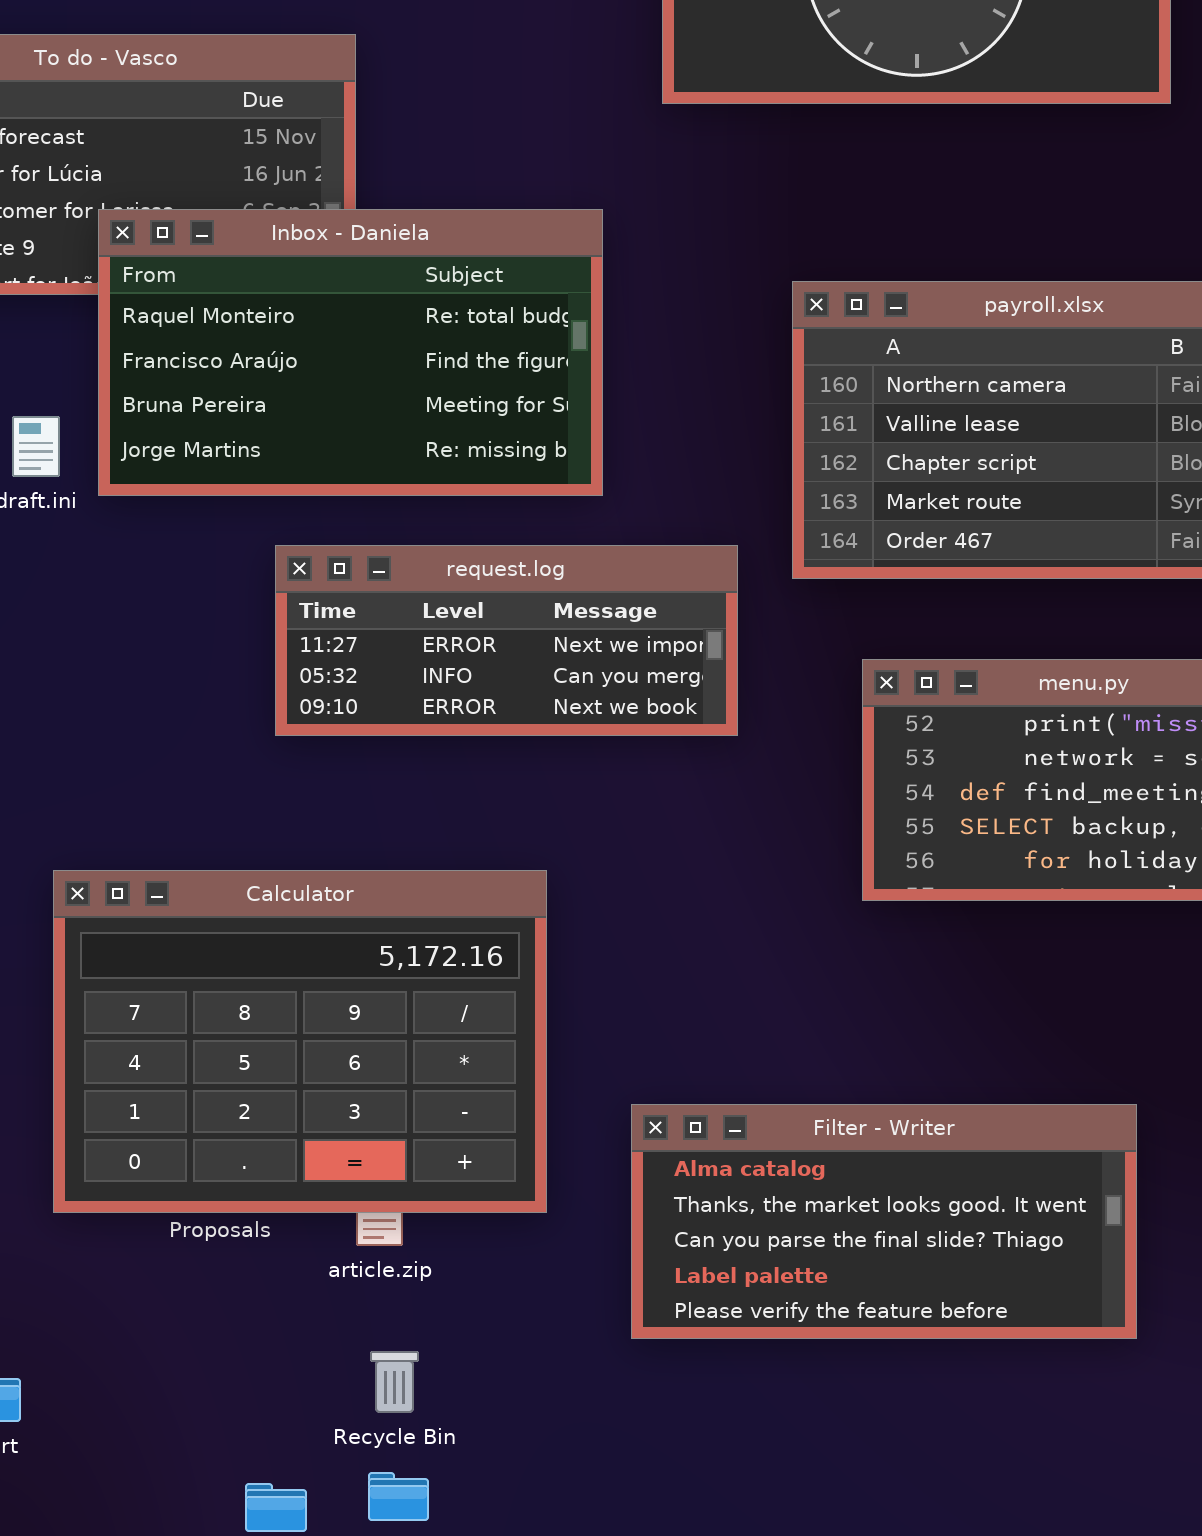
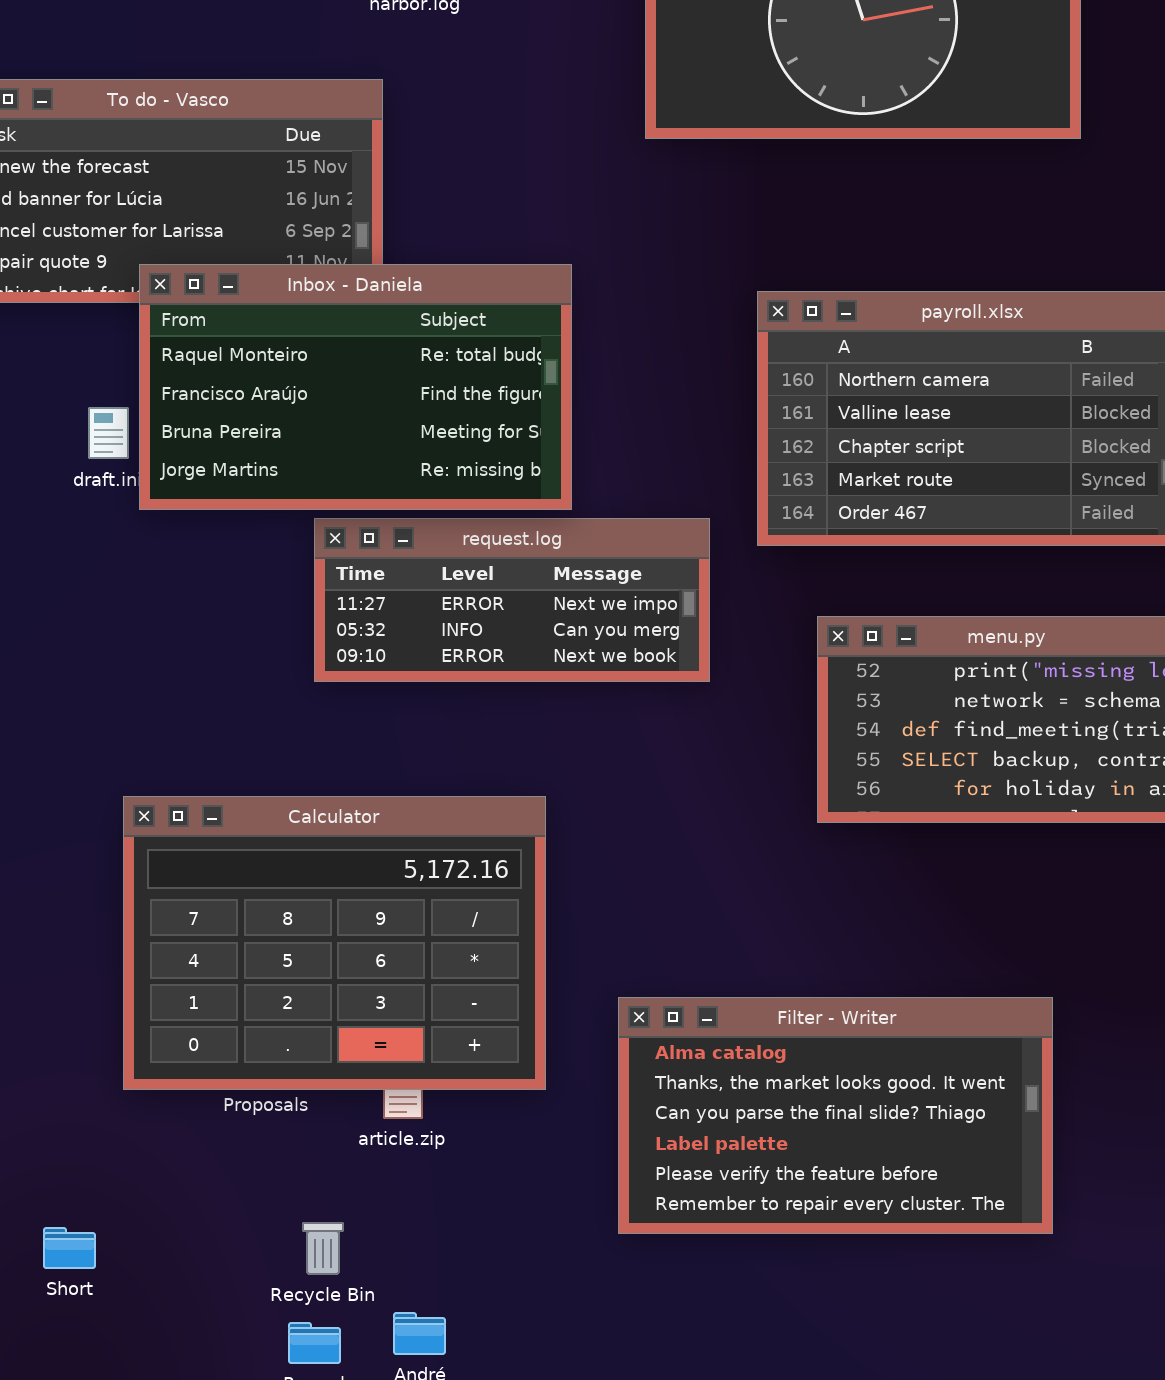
Inbox - Daniela: [98,209,603,496] -> [139,264,572,510], moved
Filter - Writer: [631,1104,1137,1339] -> [618,997,1053,1234], resized
Recycle Bin: [370,1351,419,1413] -> [302,1222,344,1275], moved

